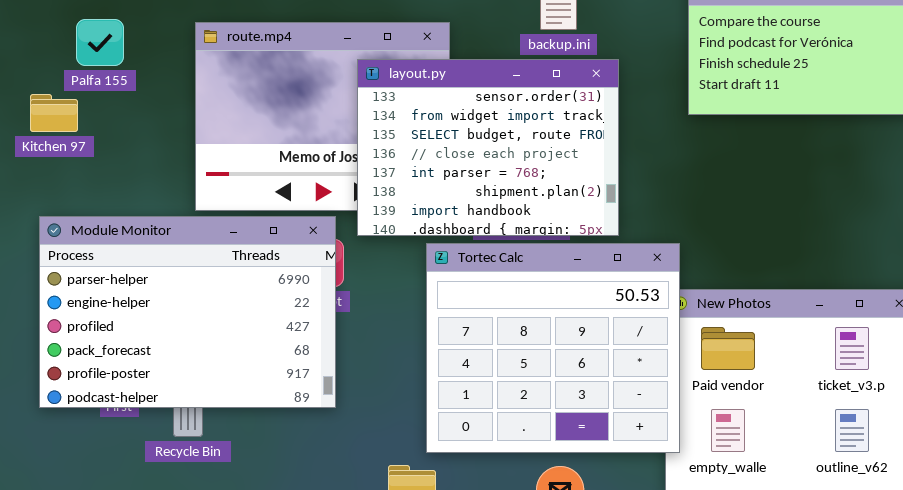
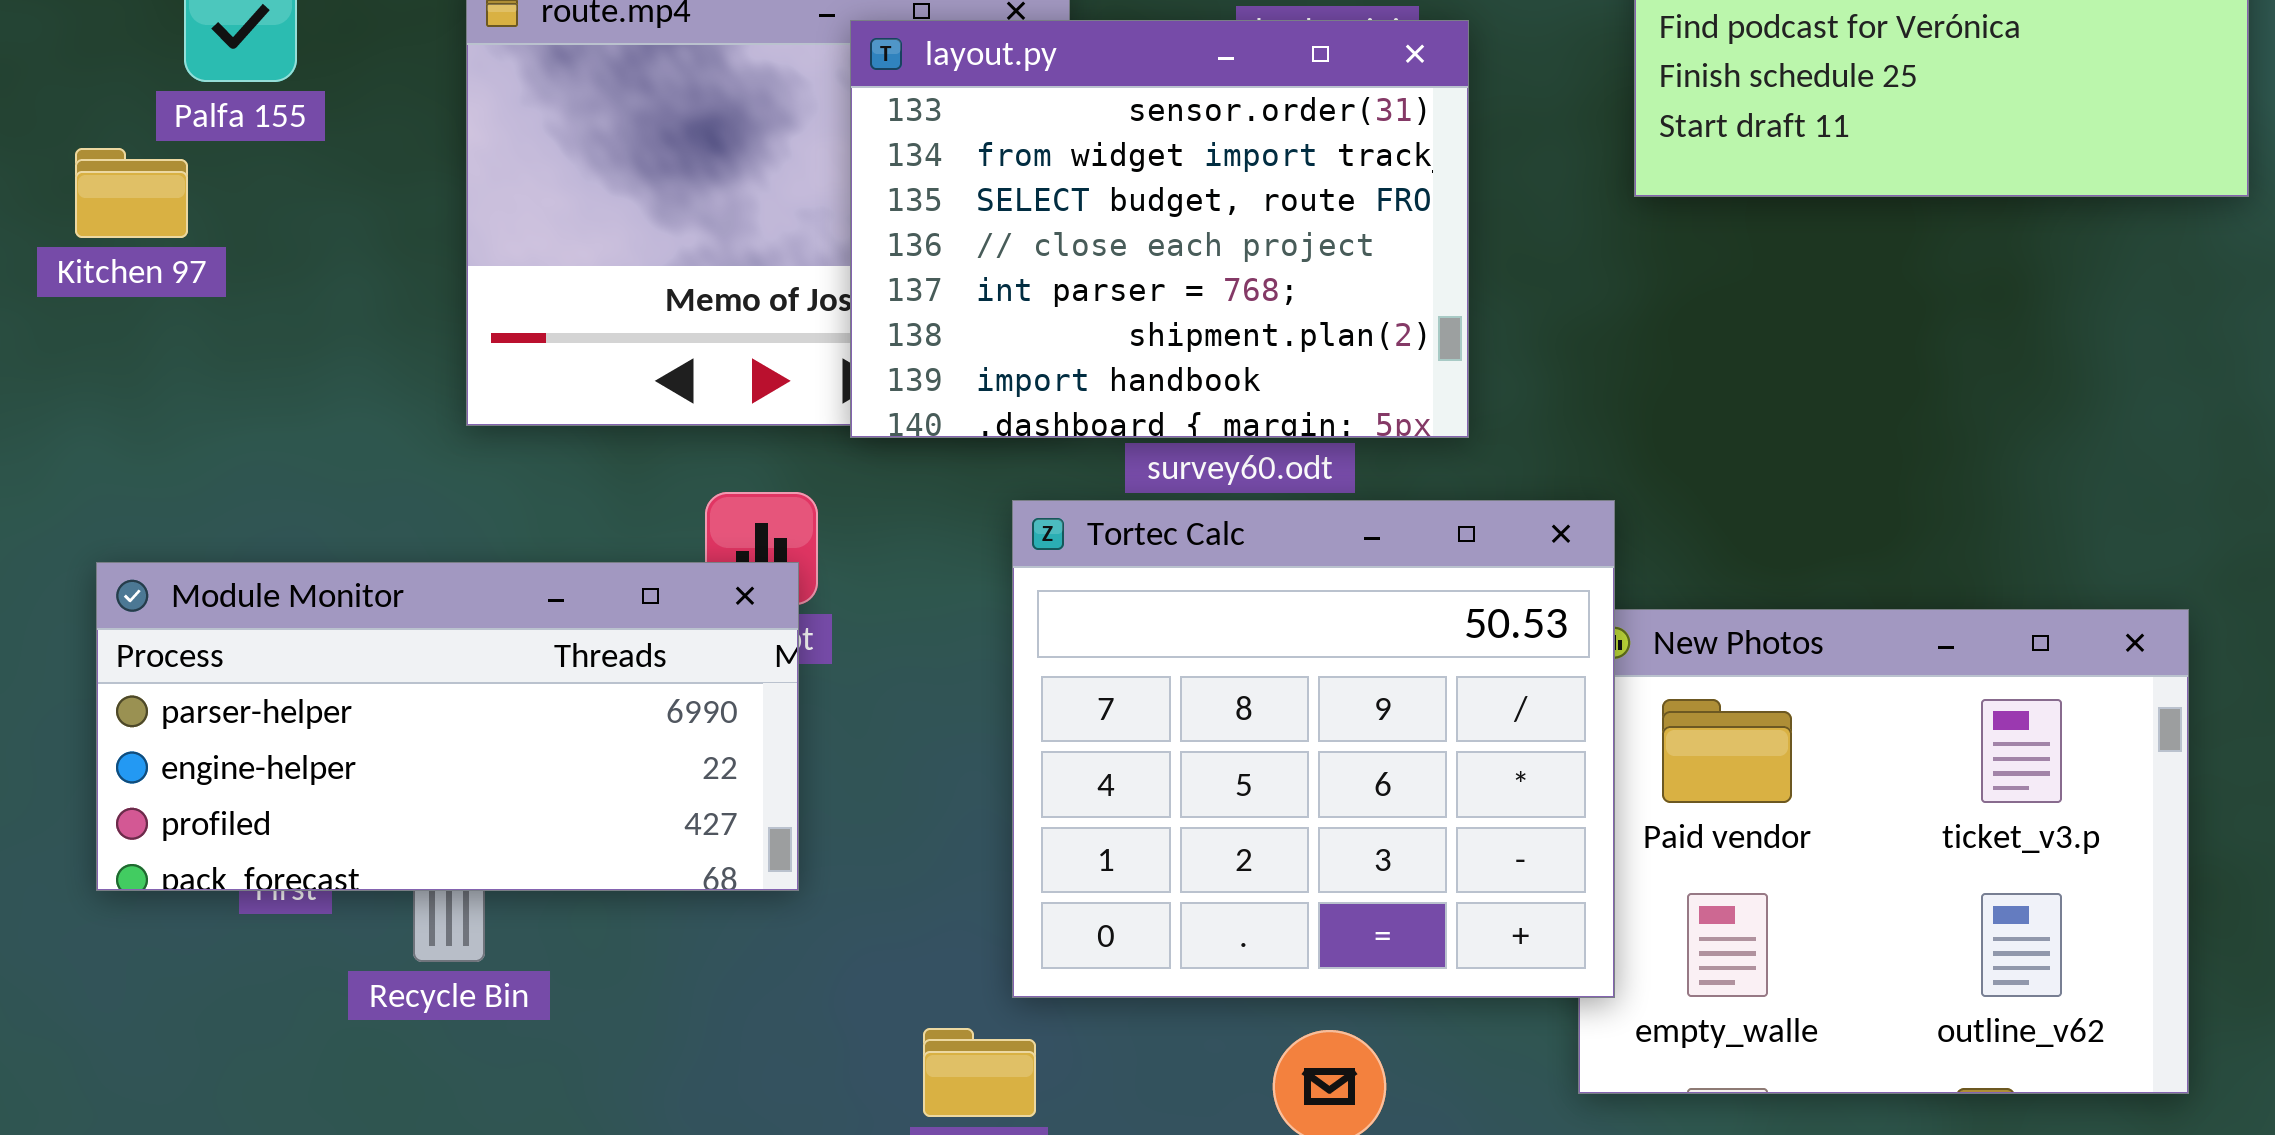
layout.py: [357,59,619,236] -> [850,20,1469,438], moved
Module Monitor: [39,216,336,408] -> [96,562,799,891], resized

